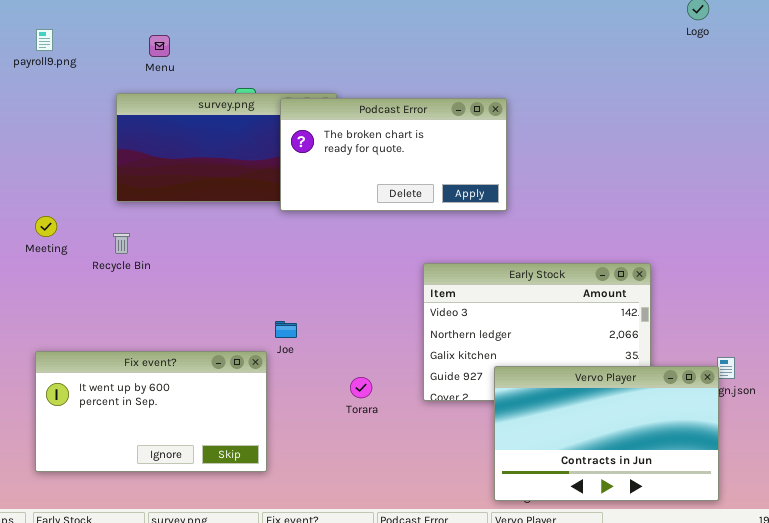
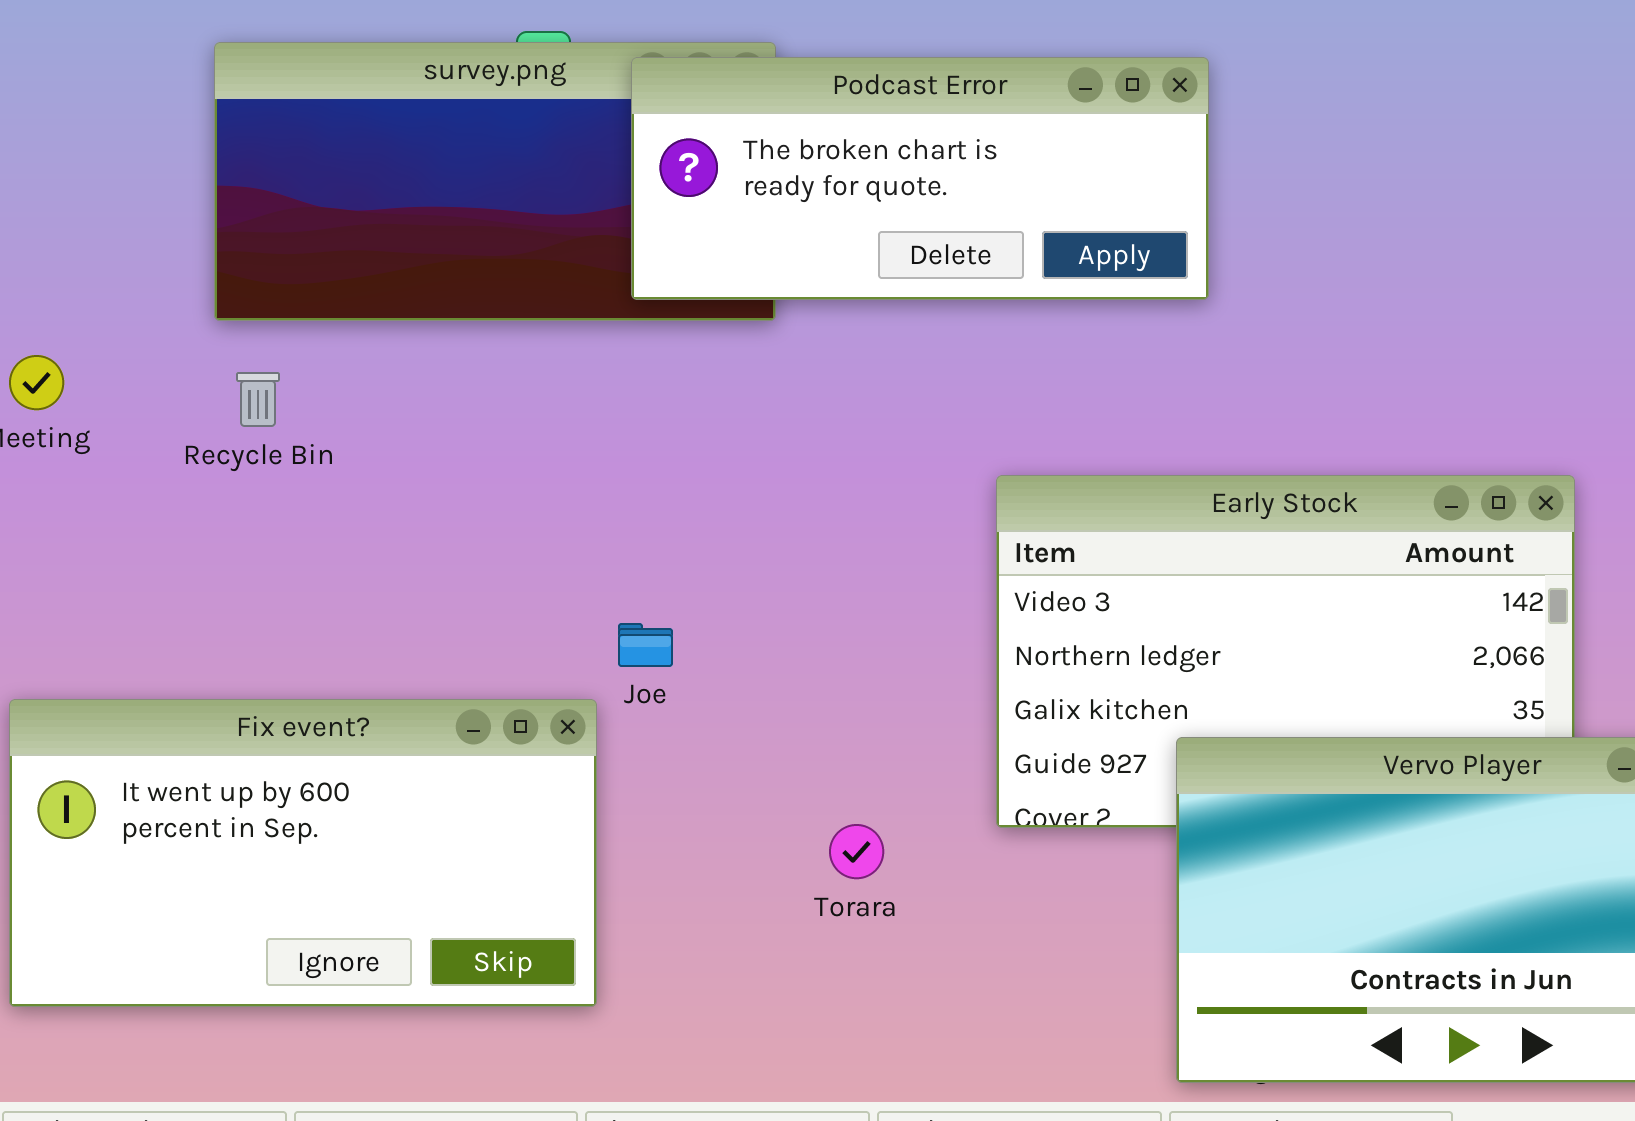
Podcast Error: [280,98,507,211] -> [631,57,1209,300], resized
Recycle Bin: [113,233,130,254] -> [236,372,280,427], moved
Torara: [350,377,372,398] -> [829,824,884,879], moved

